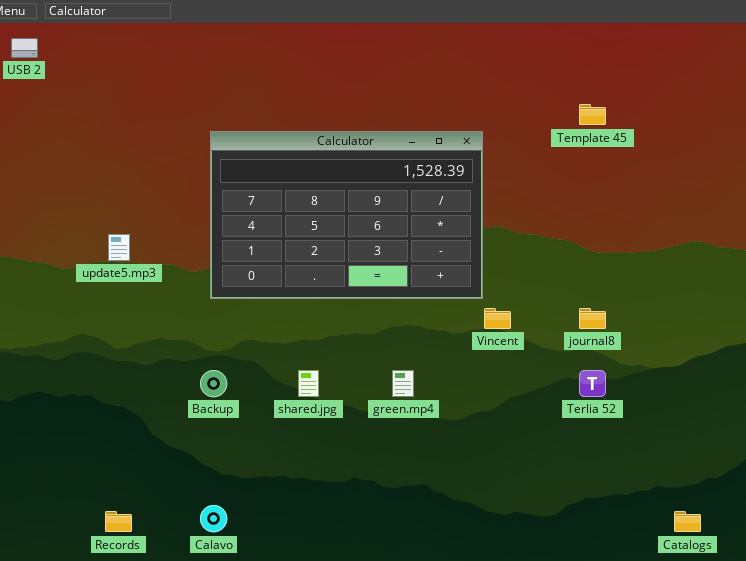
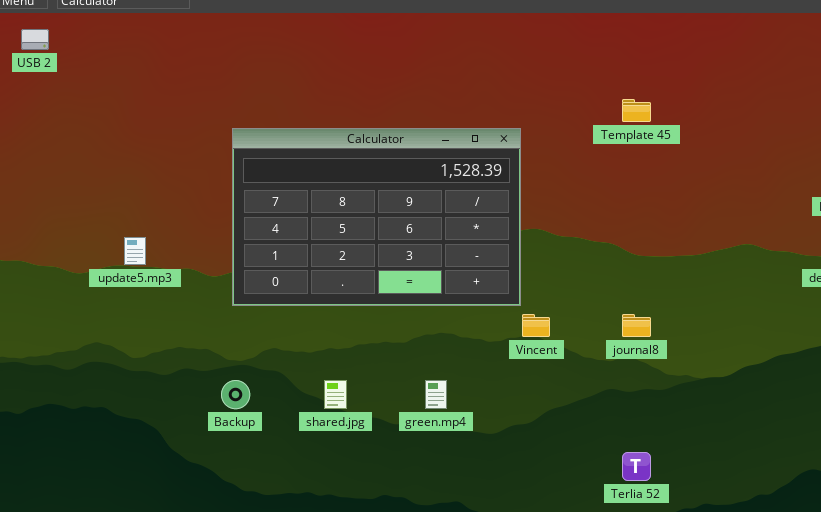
Terlia 52: [579,370,606,397] -> [622,452,651,481], moved

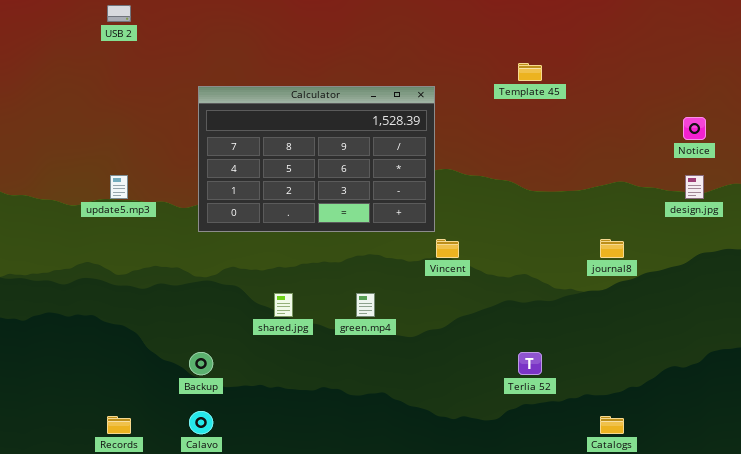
USB 2: [21,29,49,50] -> [107,5,131,22], moved
journal8: [622,314,651,337] -> [600,239,624,258], moved
Backup: [221,380,250,409] -> [189,352,213,375], moved

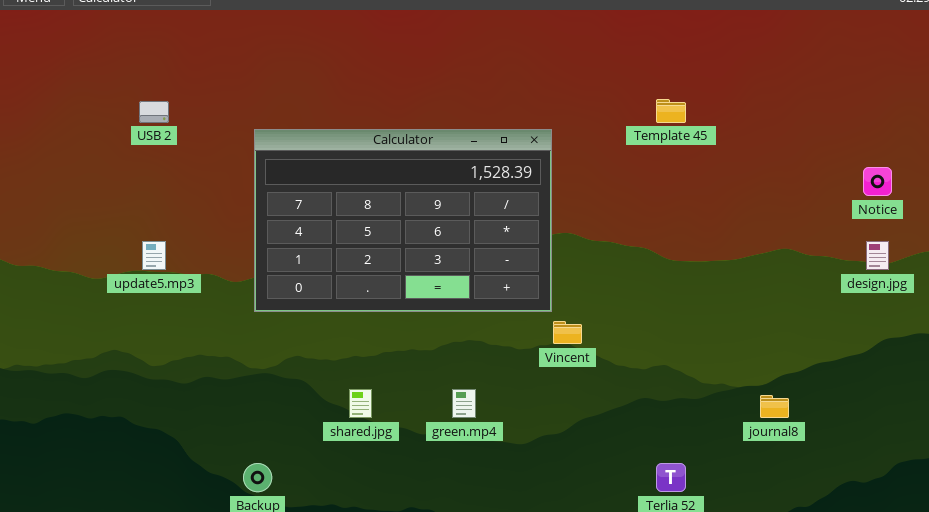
USB 2: [107,5,131,22] -> [139,101,169,123], moved
journal8: [600,239,624,258] -> [760,395,789,418], moved

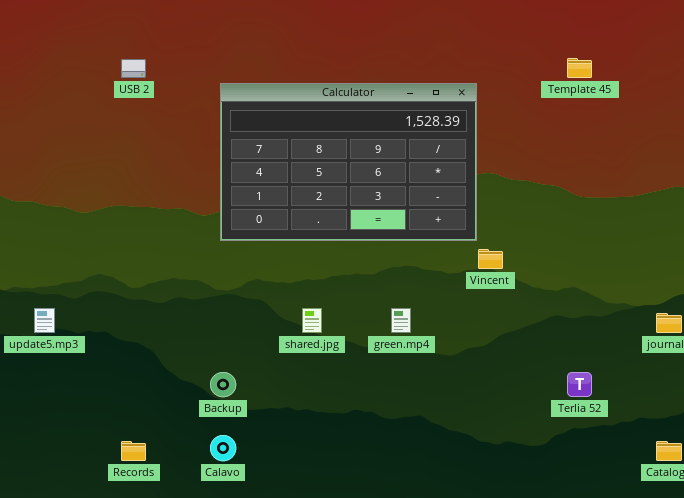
update5.mp3: [142,241,166,270] -> [34,308,55,333], moved

